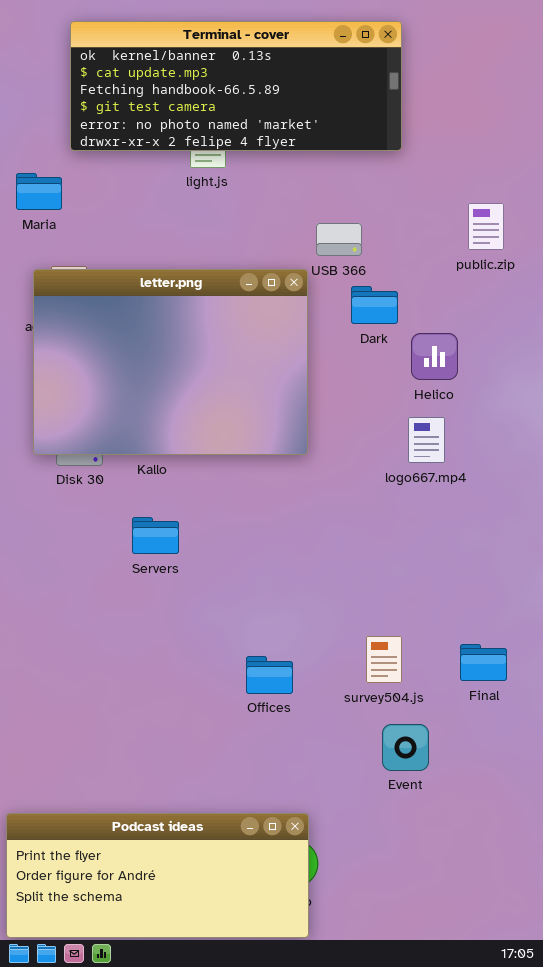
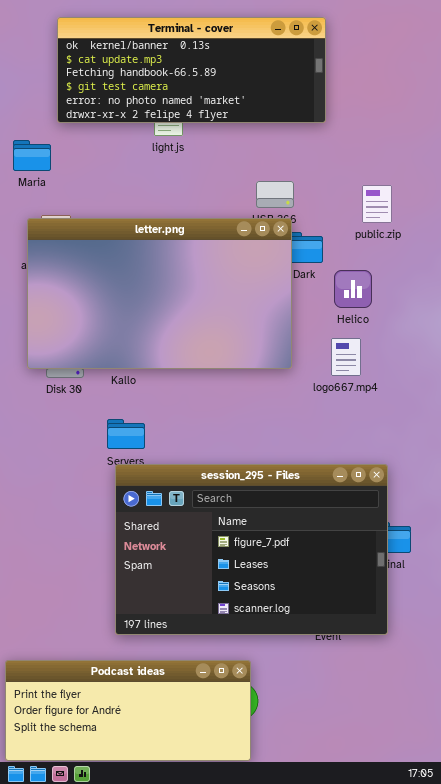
public.zip: [468,203,504,250] -> [362,185,392,223], moved
letter.png: [33,269,308,455] -> [27,218,292,369], resized
session_295 - Files: none -> [115,464,388,635], opened

